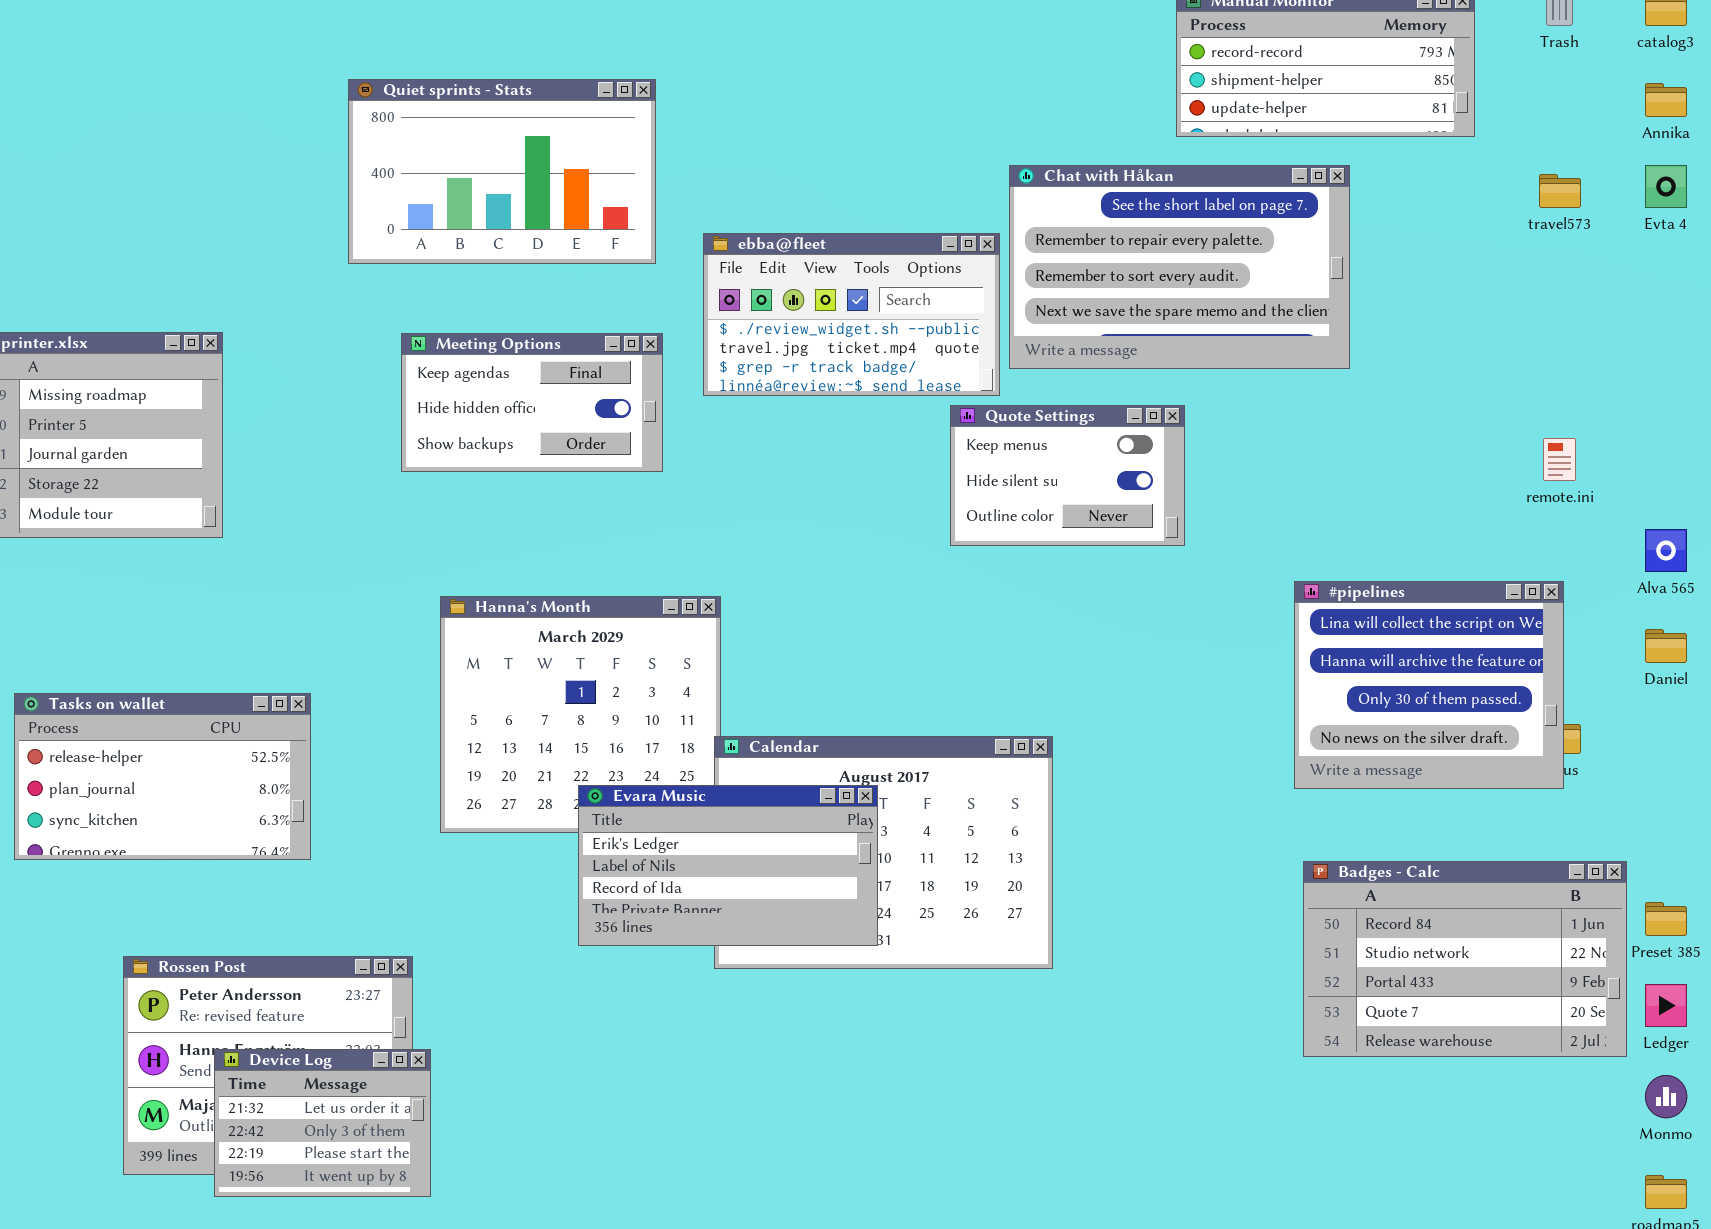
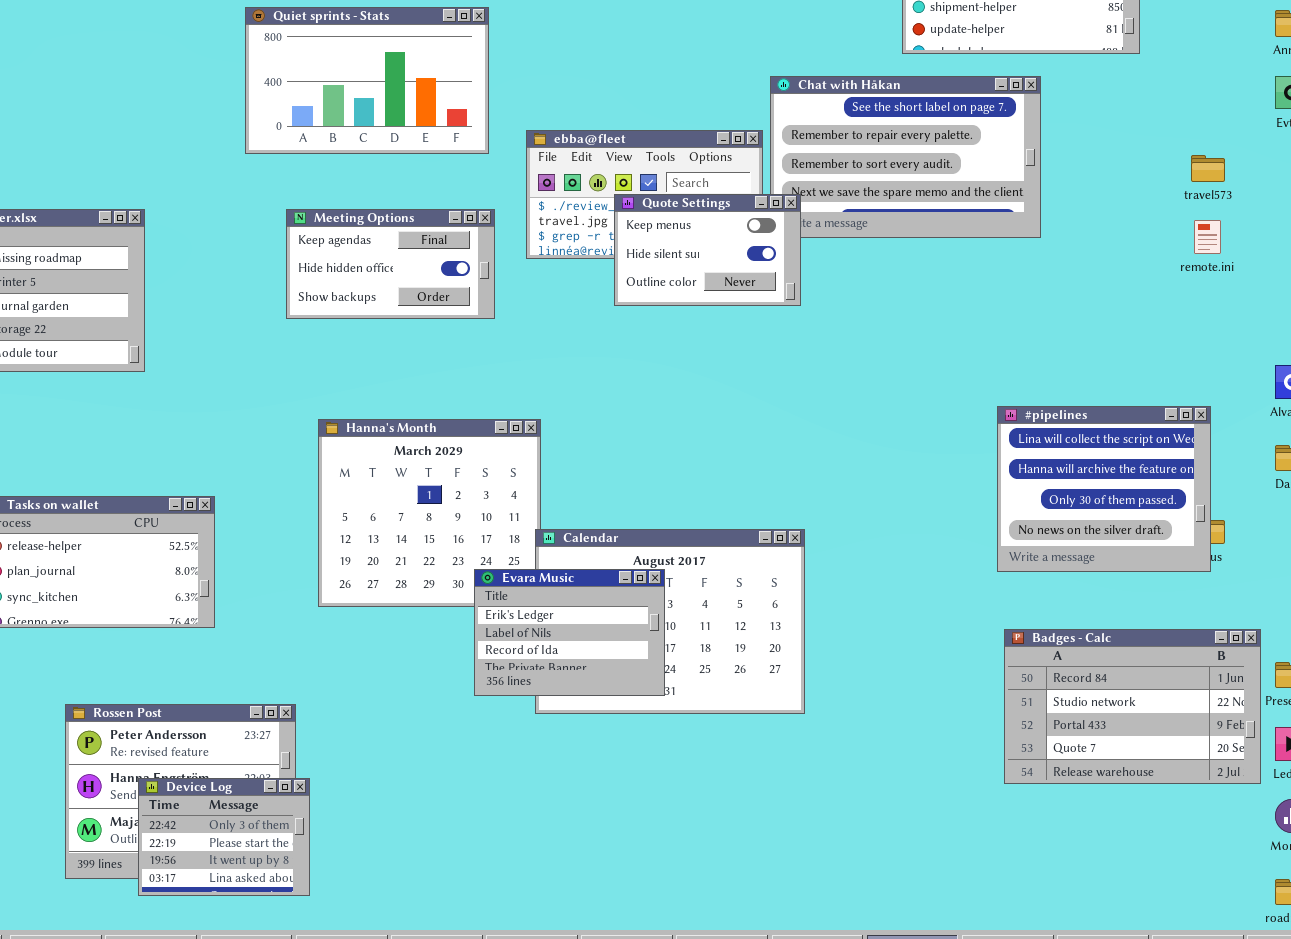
travel573: [1539,174,1581,208] -> [1191,155,1225,182], moved
Quote Settings: [950,405,1185,546] -> [614,194,801,306], moved
remote.ini: [1543,438,1576,481] -> [1194,220,1221,254], moved
Evara Music: [578,785,878,946] -> [474,569,665,696], resized
Device Log: [214,1049,431,1197] -> [138,778,310,896], scrolled down 1 row

